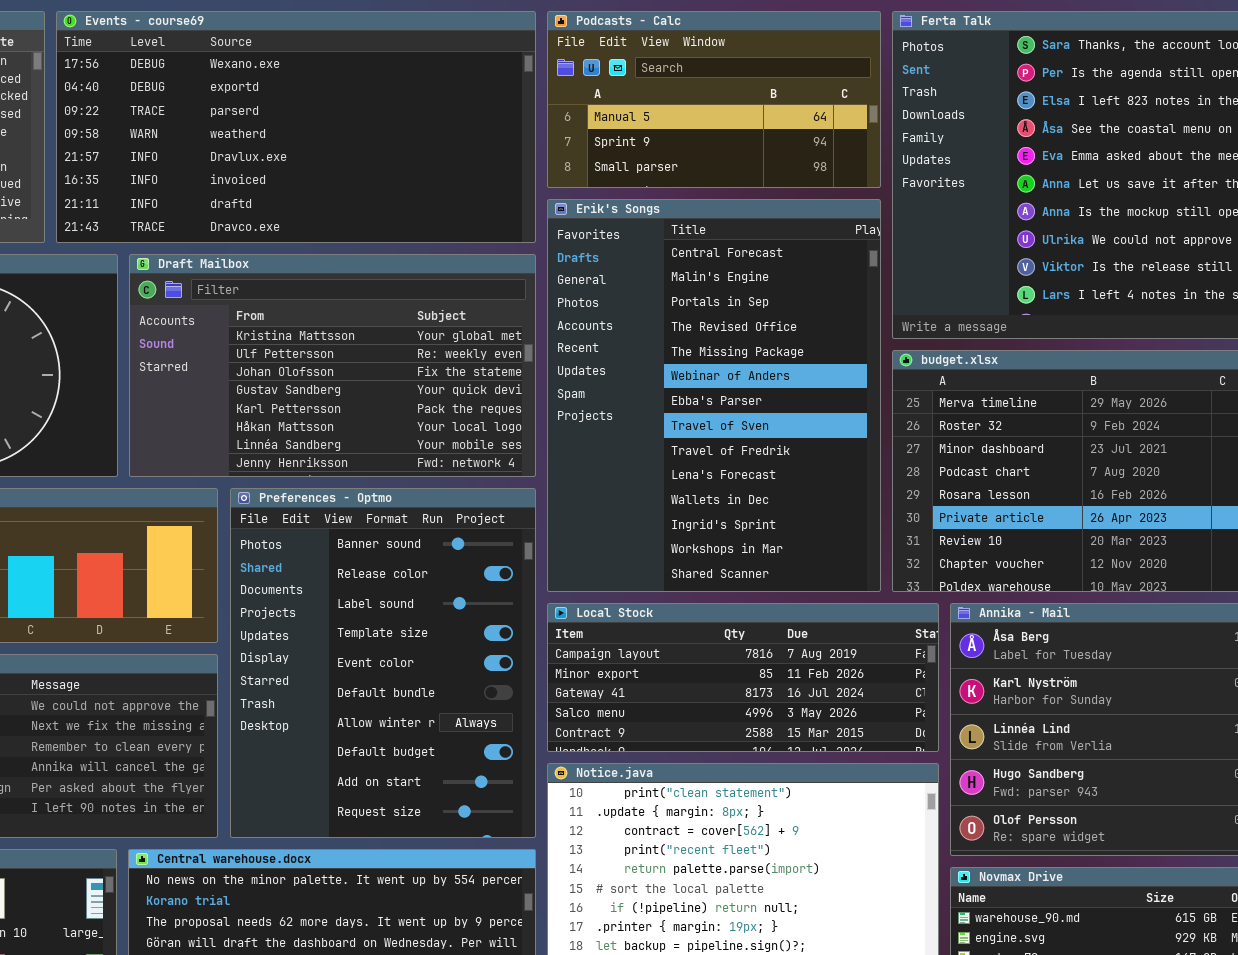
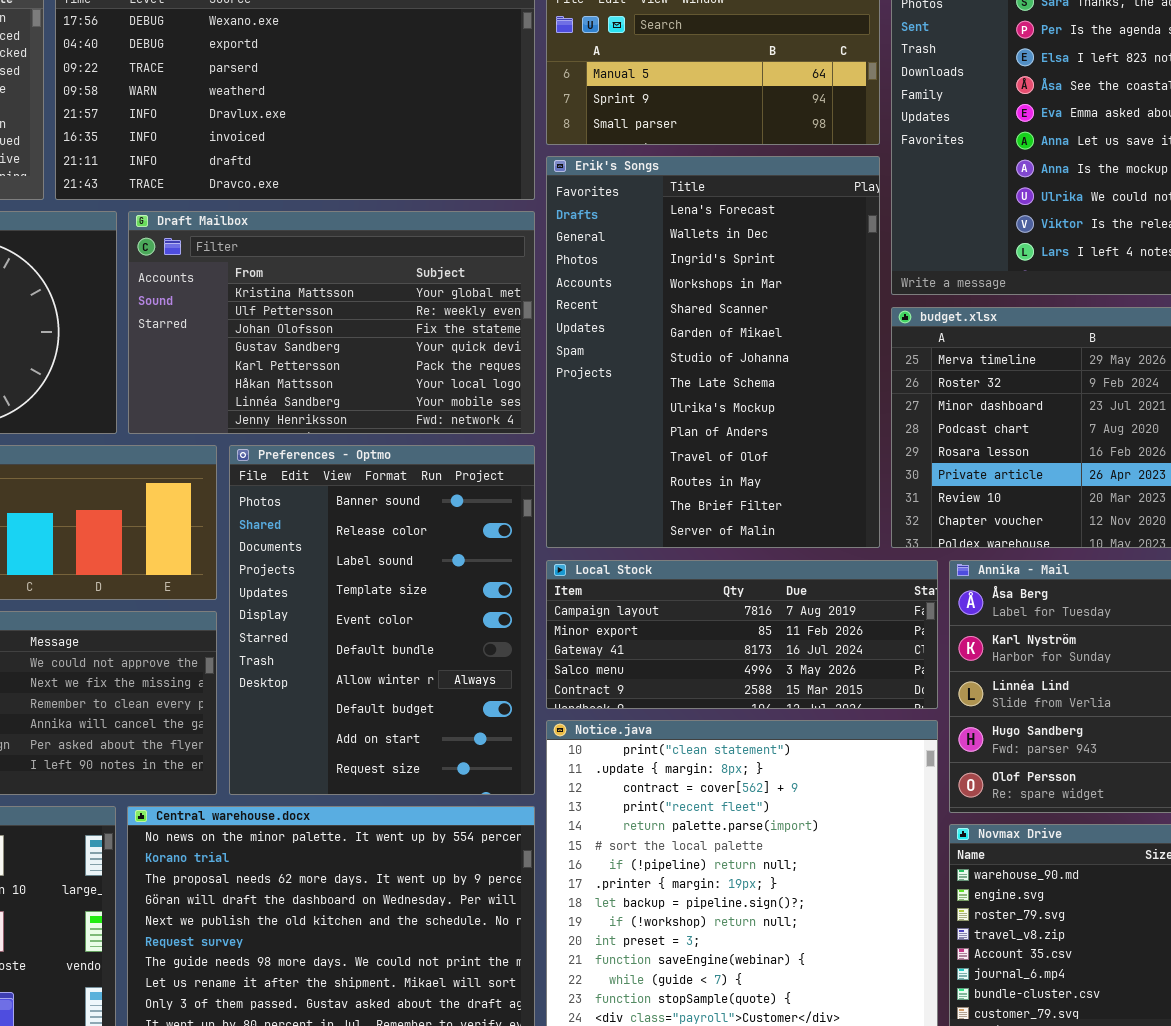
Erik's Songs: [547,199,881,592] -> [546,156,880,548], scrolled down 9 rows

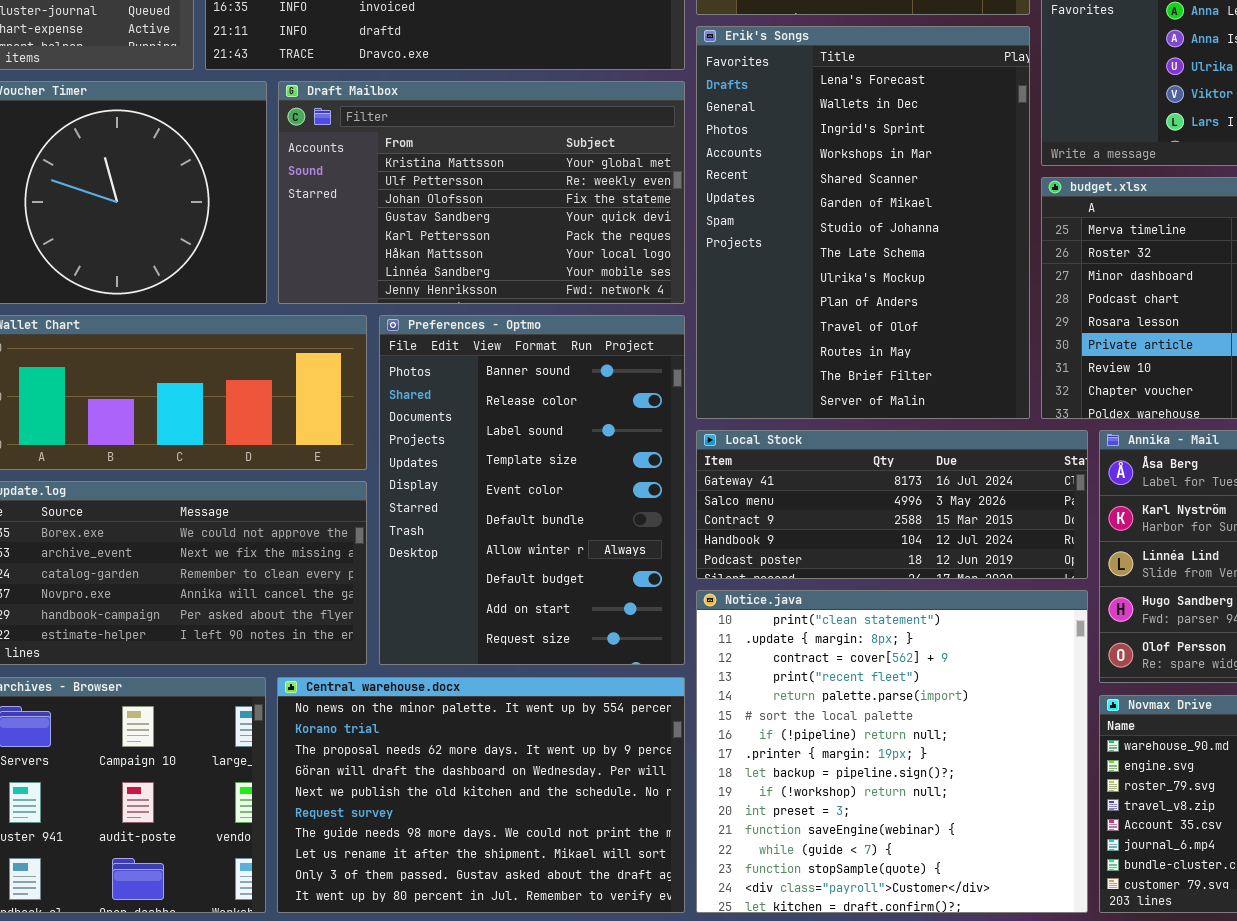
Local Stock: [546,560,938,709] -> [696,430,1088,579], scrolled down 2 rows

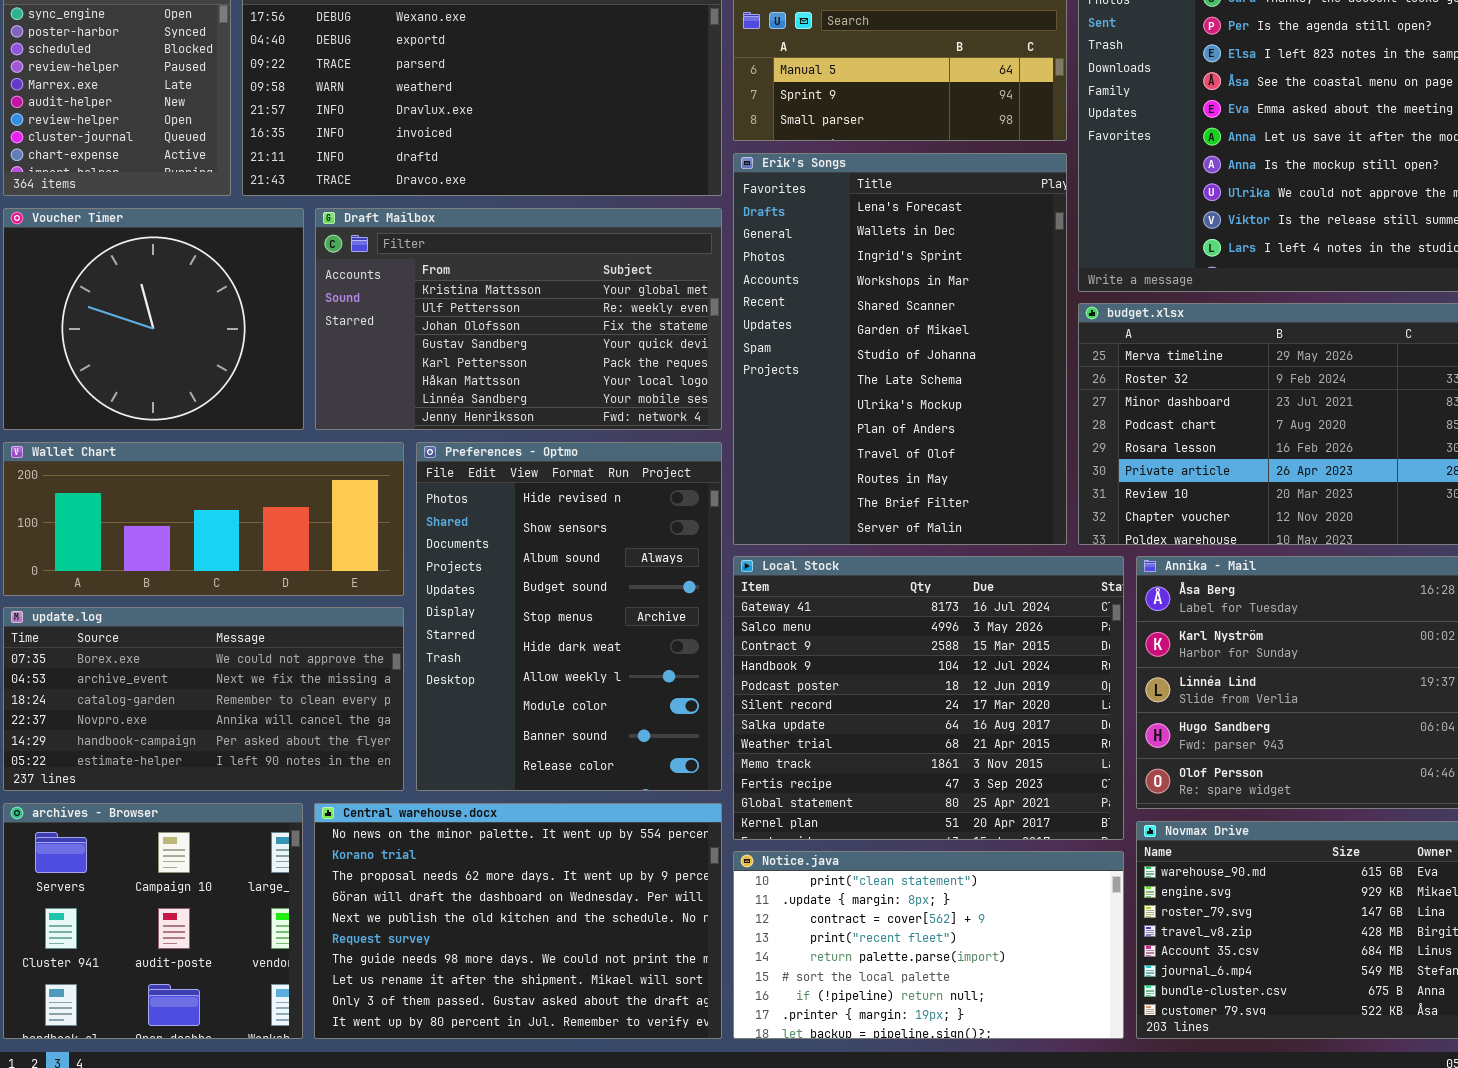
Preferences - Optmo: [379,315,685,665] -> [416,442,722,791], scrolled up 8 rows
Local Stock: [696,430,1088,579] -> [733,556,1124,840], resized
Notice.java: [696,590,1088,913] -> [733,851,1124,1039], resized

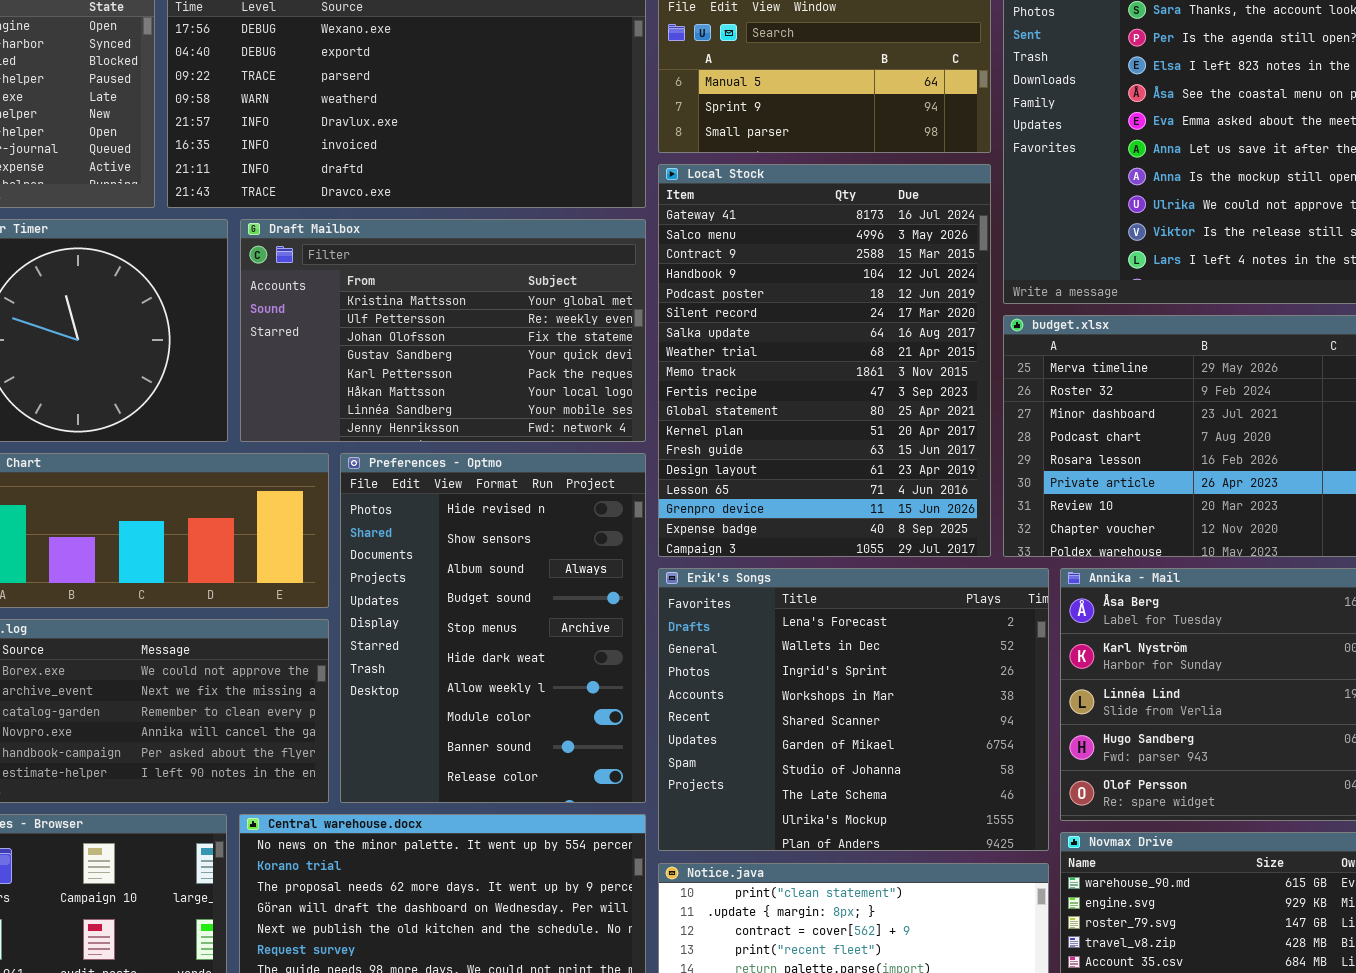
Erik's Songs: [733,153,1067,545] -> [658,568,1049,851], moved, resized
Local Stock: [733,556,1124,840] -> [658,164,991,557], moved, resized

